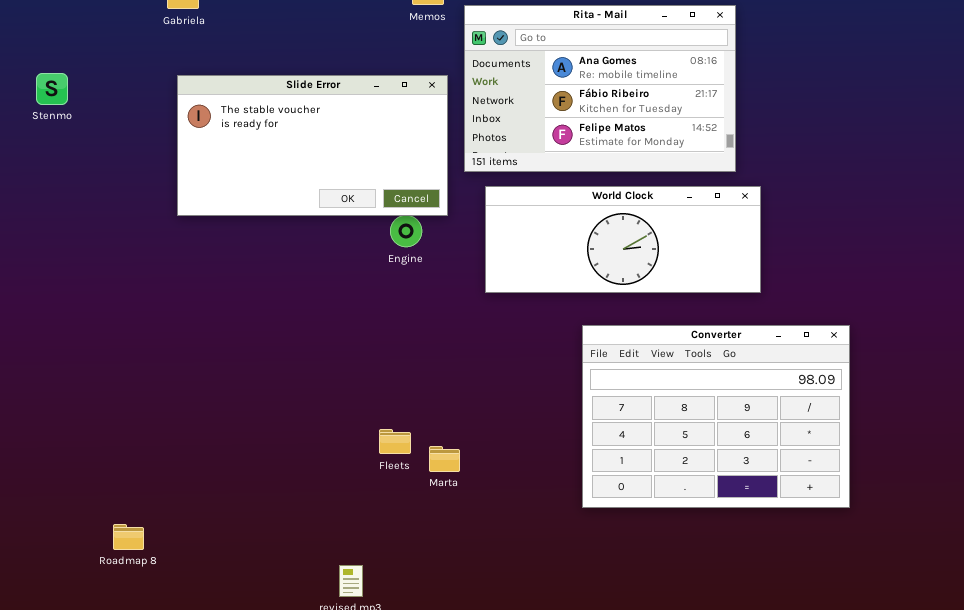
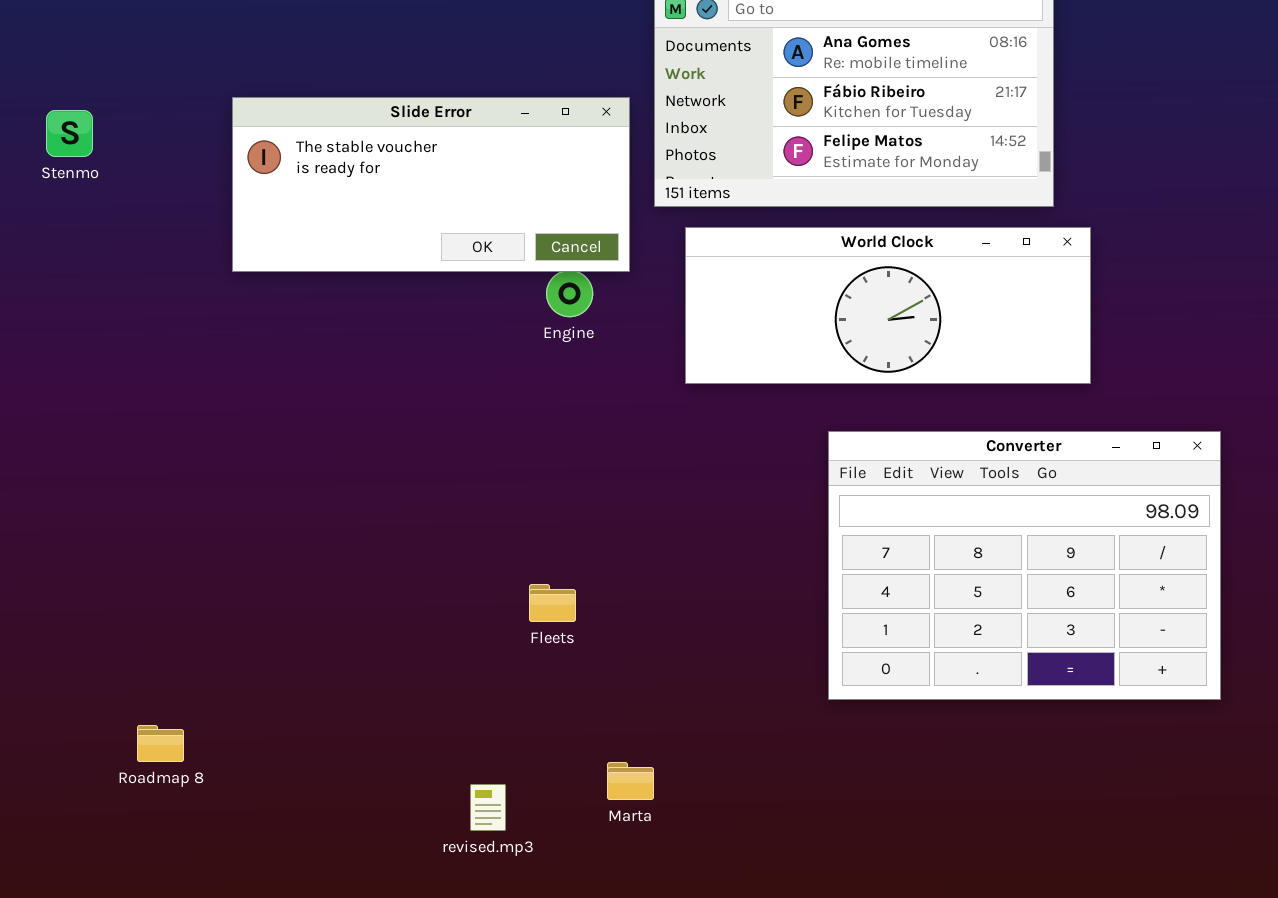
Stenmo: [36,73,68,105] -> [46,110,93,157], moved
Slide Error: [177,75,448,216] -> [232,97,630,272], resized
Marta: [429,446,460,472] -> [607,762,654,800], moved

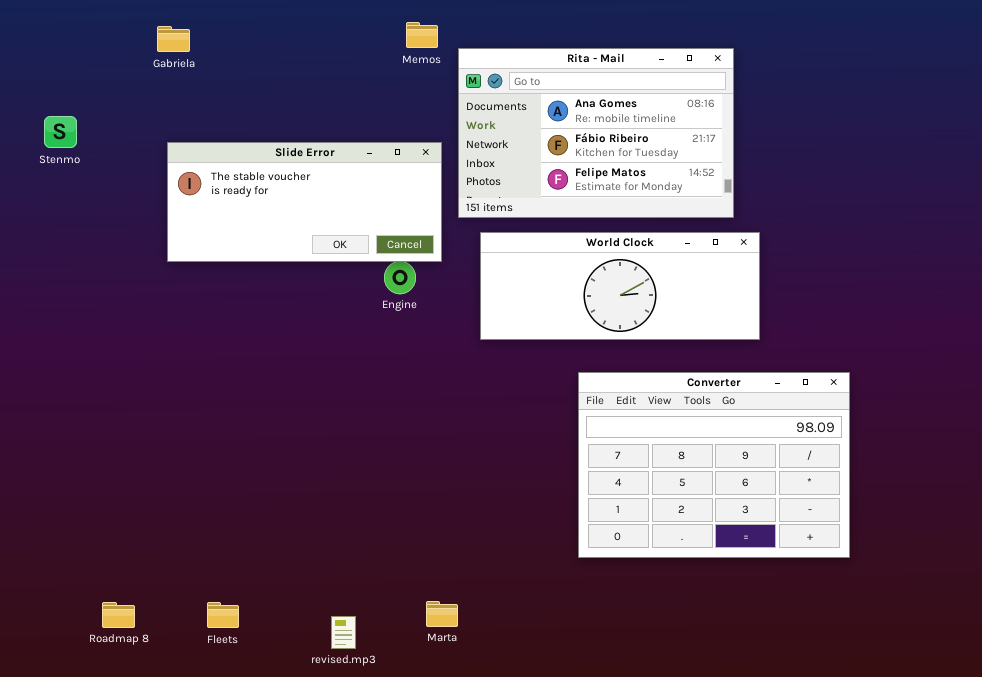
Stenmo: [46,110,93,157] -> [44,116,77,148], moved
Fleets: [529,584,576,622] -> [207,602,239,628], moved
Roadmap 8: [137,725,184,762] -> [102,602,135,628], moved

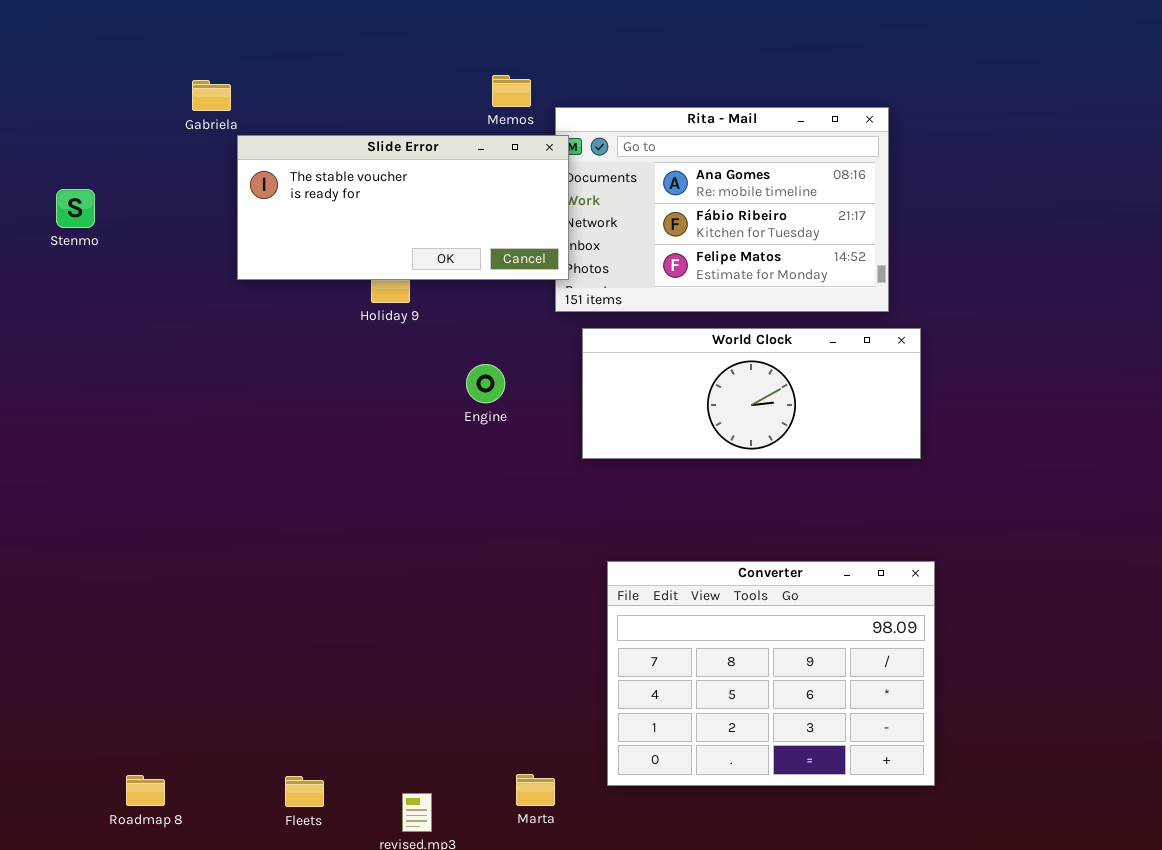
Slide Error: [167,142,442,262] -> [237,135,569,280], moved
Converter: [578,372,850,558] -> [607,561,935,786], moved
Fleets: [207,602,239,628] -> [285,776,324,807], moved

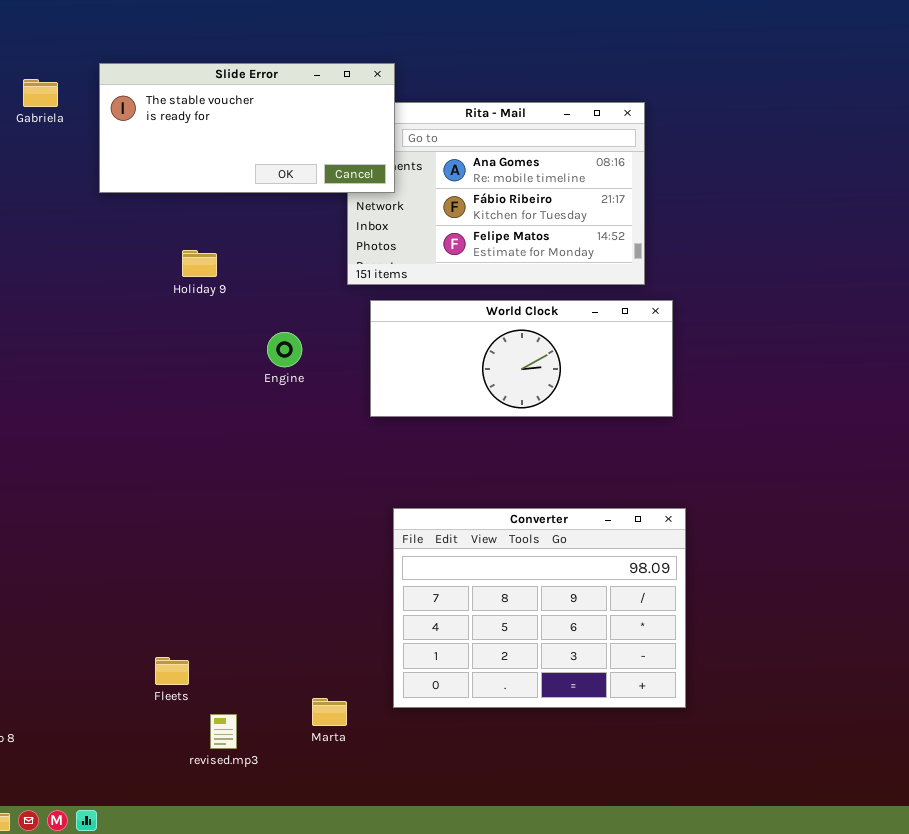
Slide Error: [237,135,569,280] -> [99,63,395,193], moved
Fleets: [285,776,324,807] -> [155,657,189,685], moved

